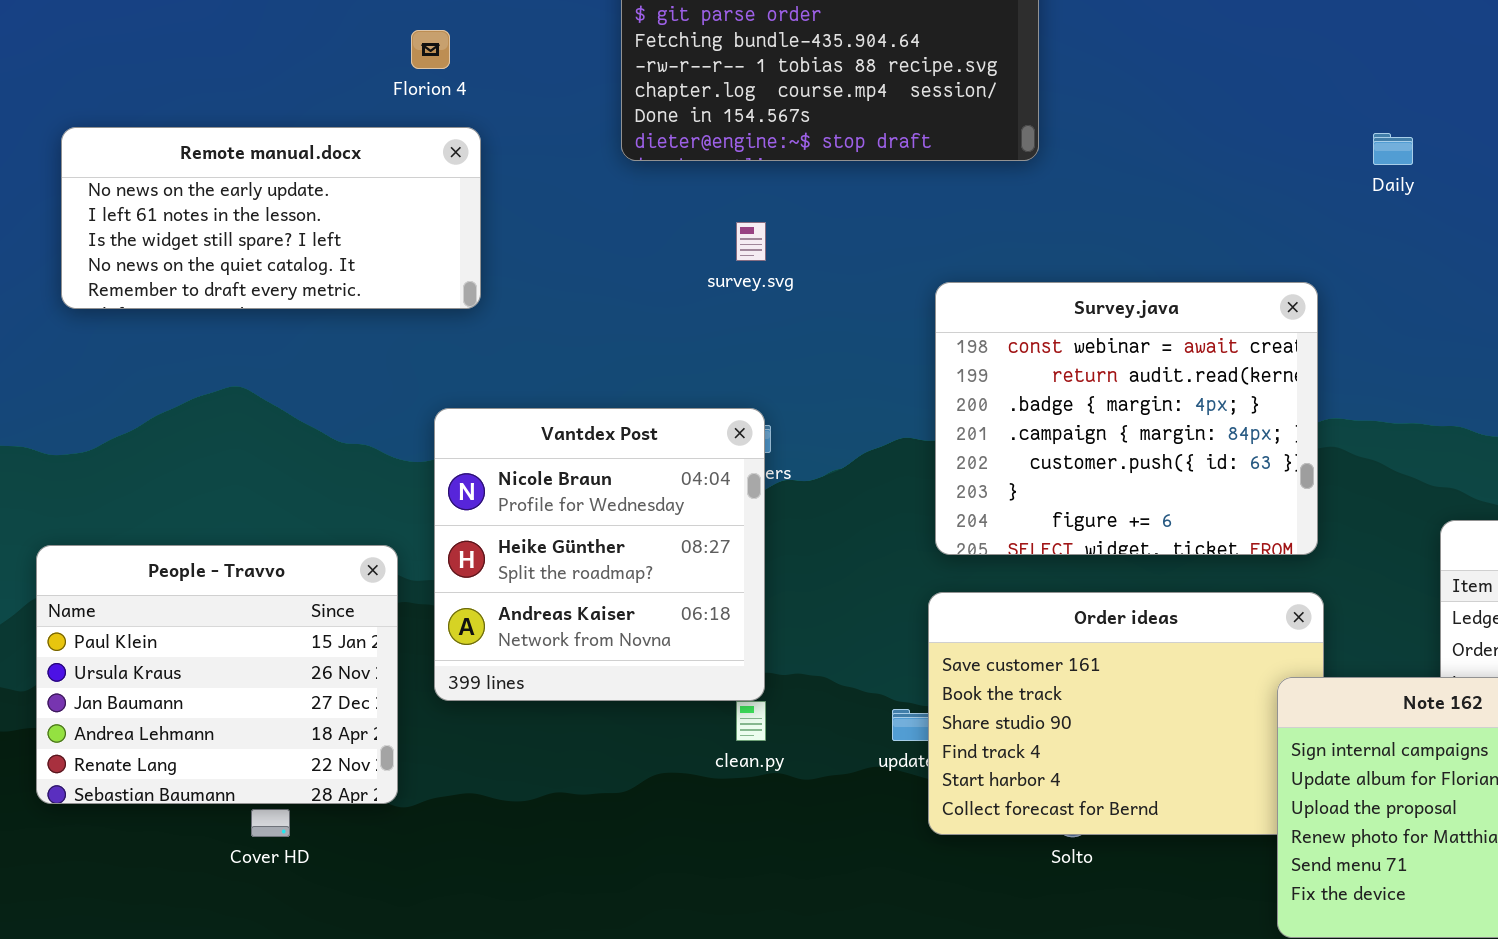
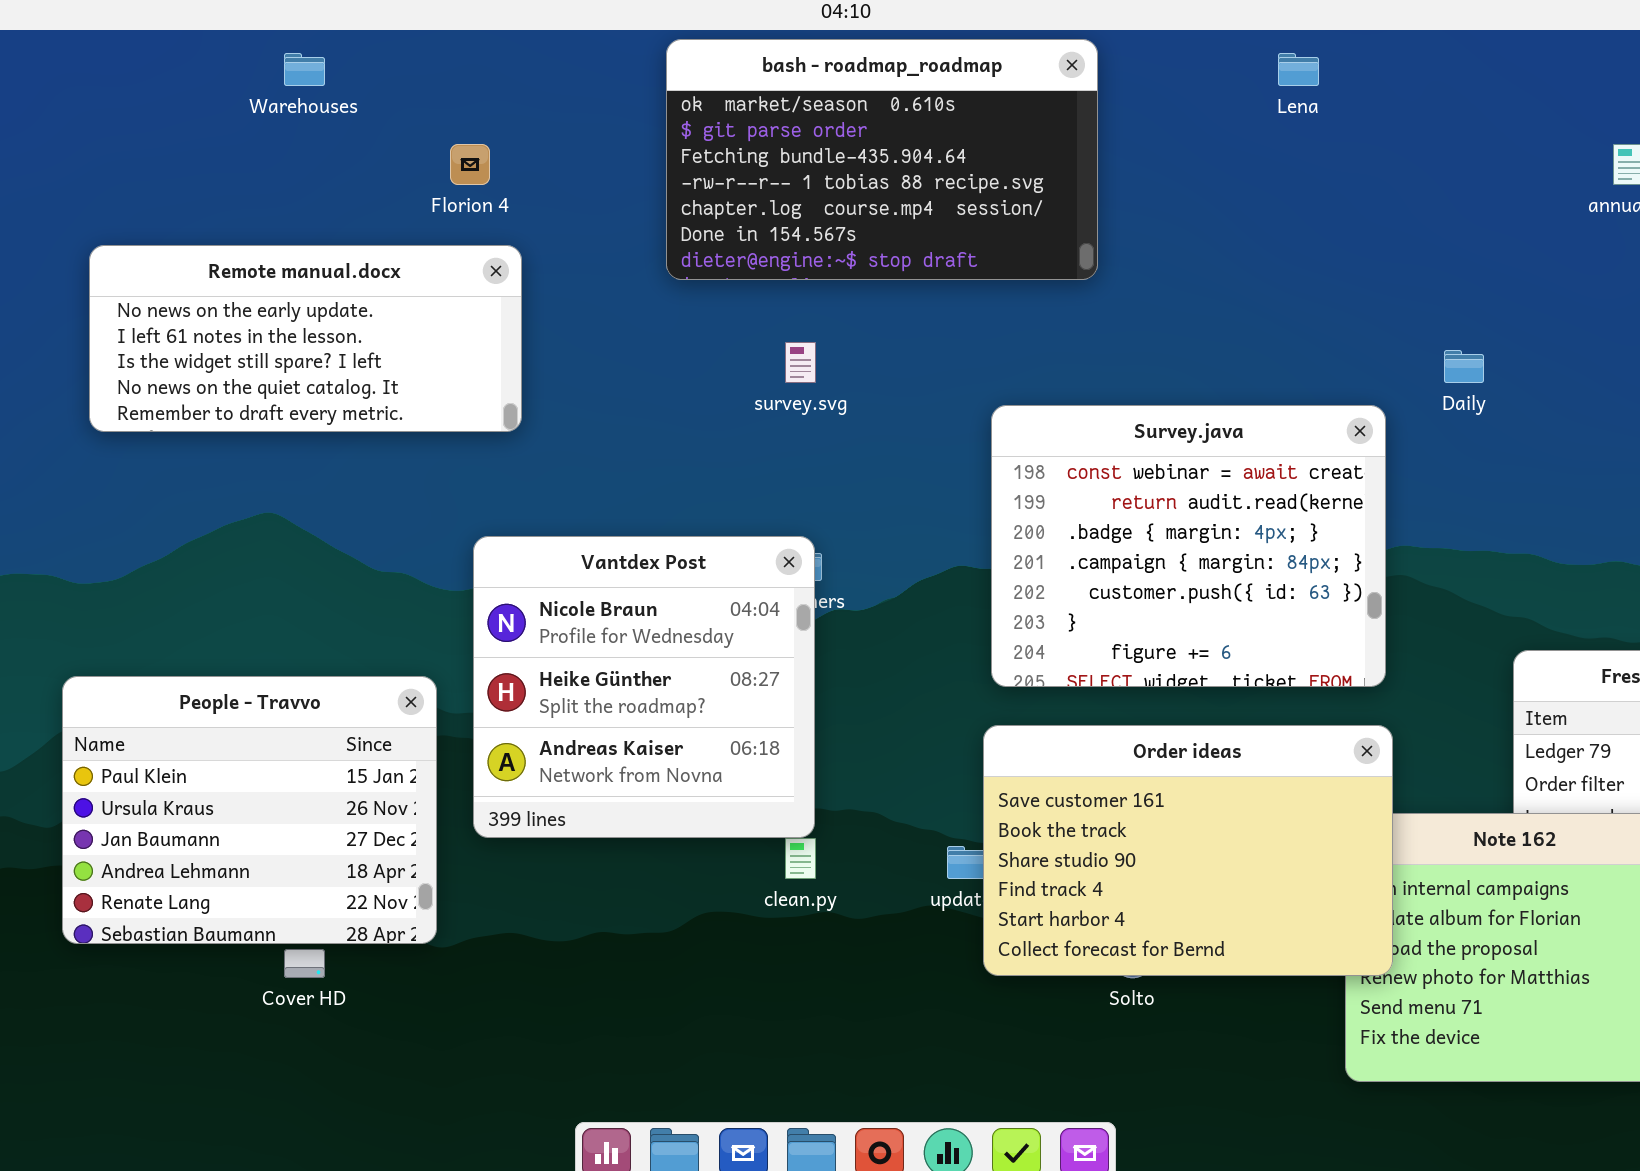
Daily: [1373,133,1413,165] -> [1444,350,1484,383], moved
Order ideas: [928,592,1324,835] -> [983,725,1393,976], raised

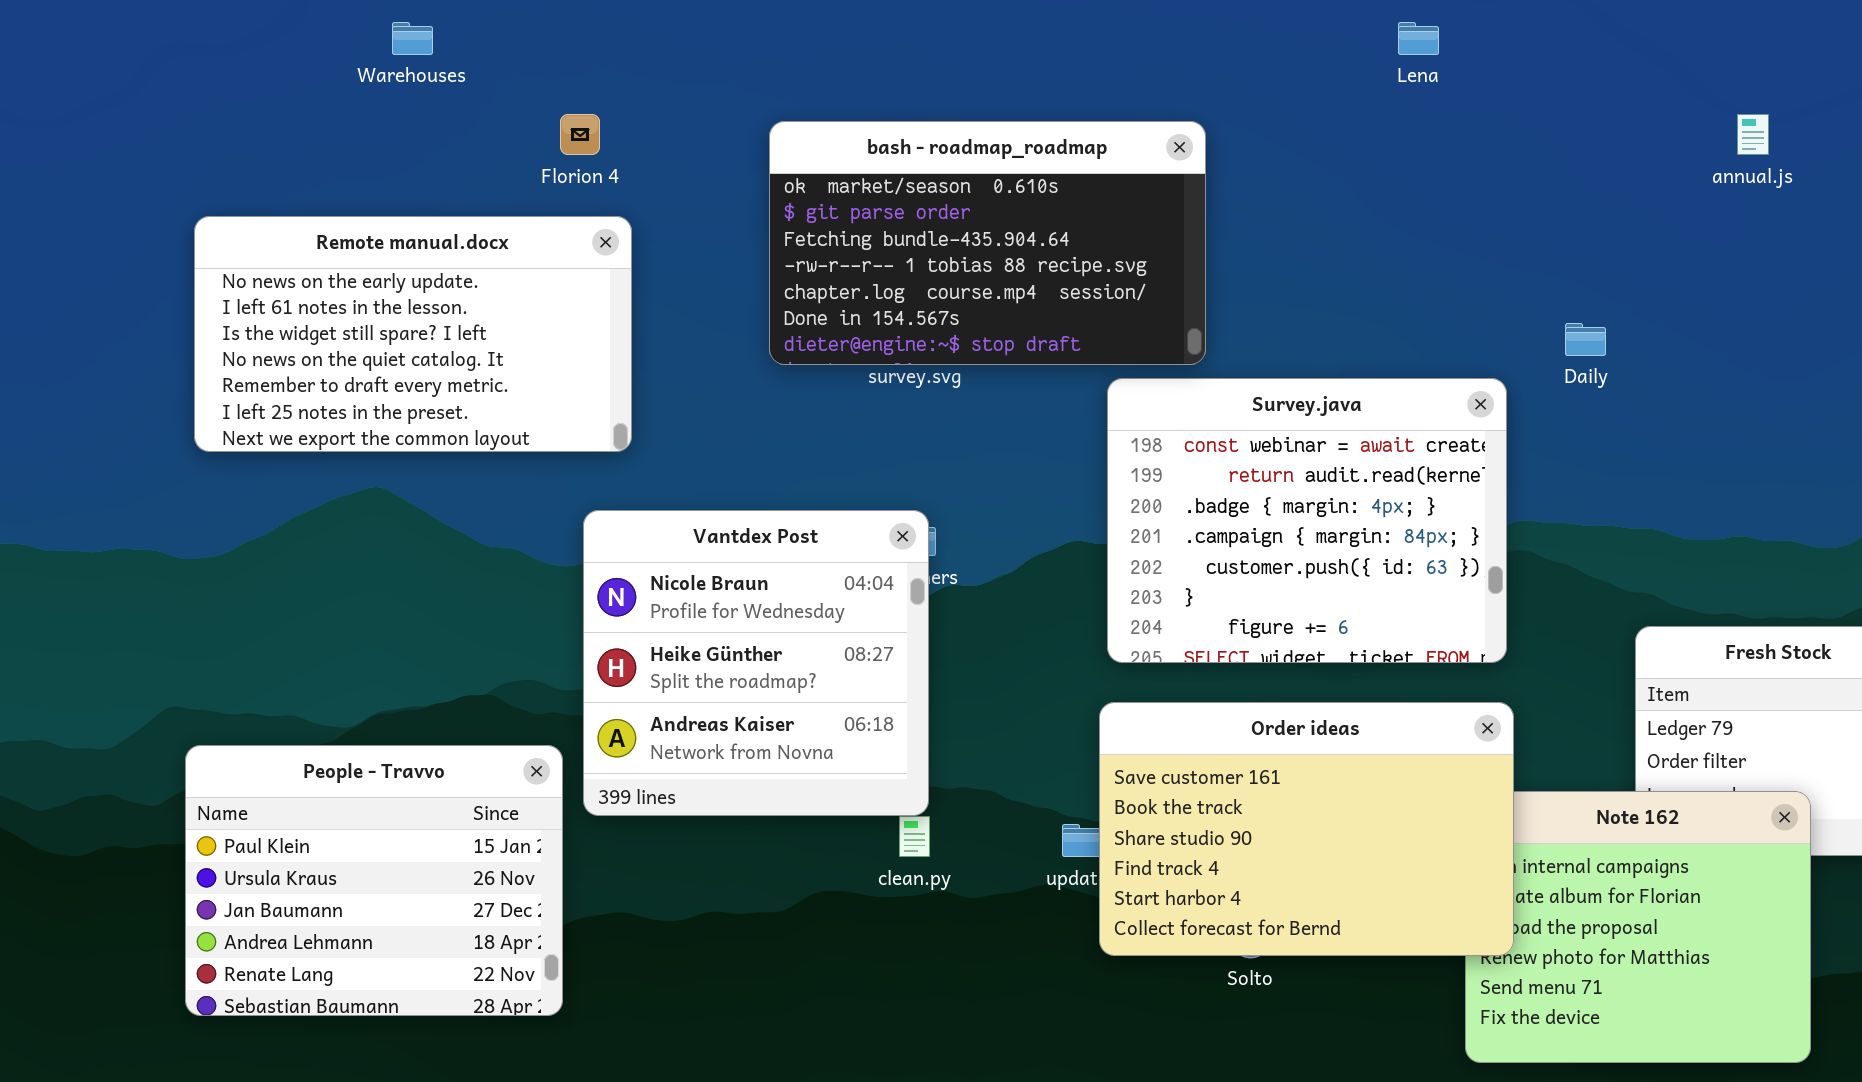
bash - roadmap_roadmap: [666,39,1098,280] -> [769,121,1206,365], moved
Remote manual.docx: [89,245,522,432] -> [194,216,632,452], resized
People - Travvo: [62,676,437,944] -> [185,745,563,1016], moved

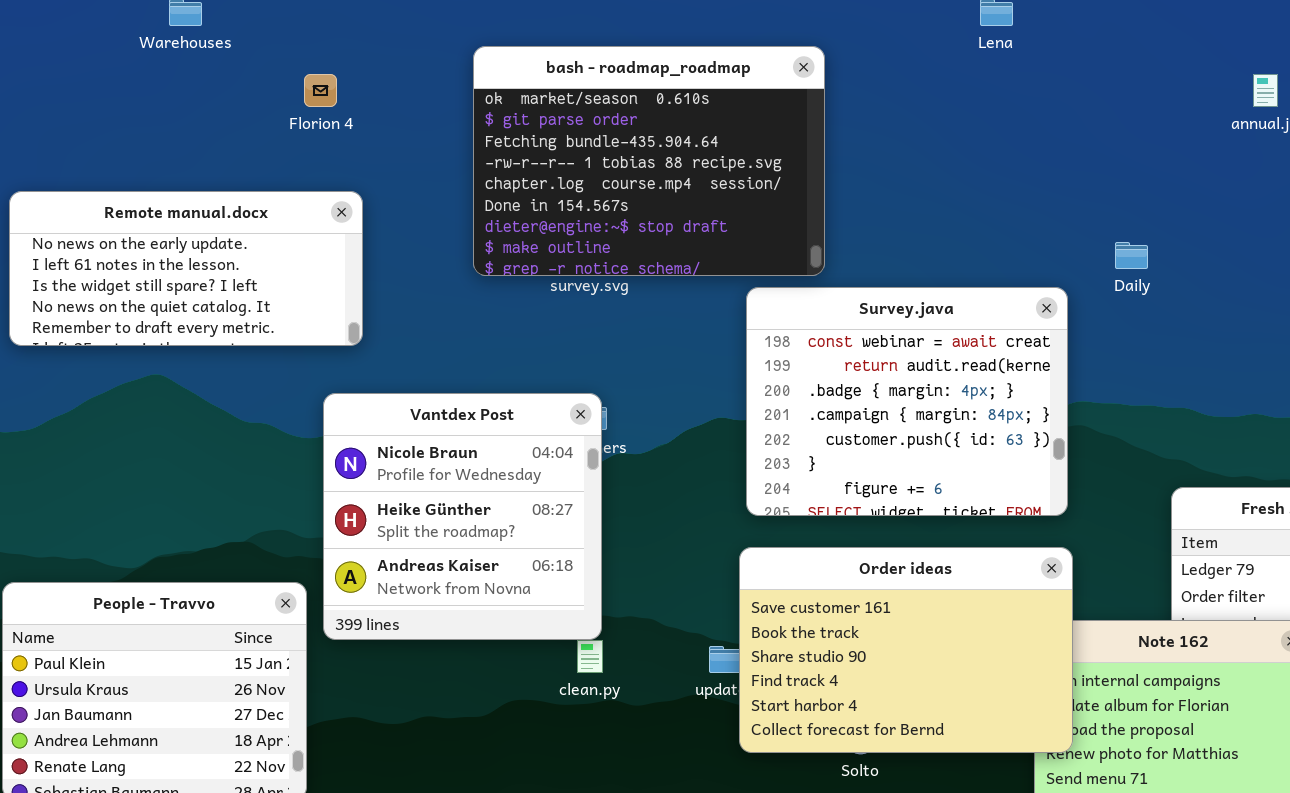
bash - roadmap_roadmap: [769,121,1206,365] -> [473,46,825,276], resized
Remote manual.docx: [194,216,632,452] -> [9,191,363,346], resized

